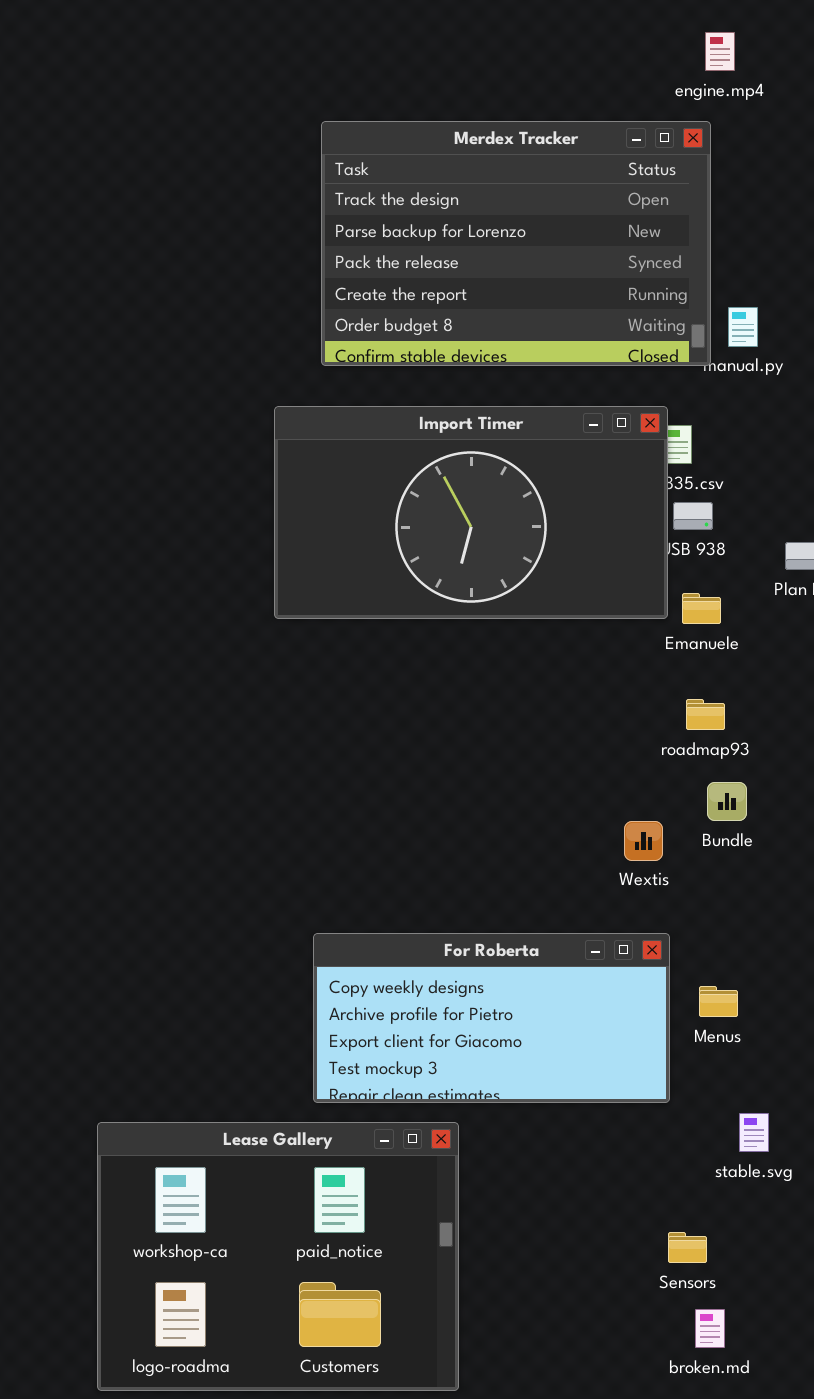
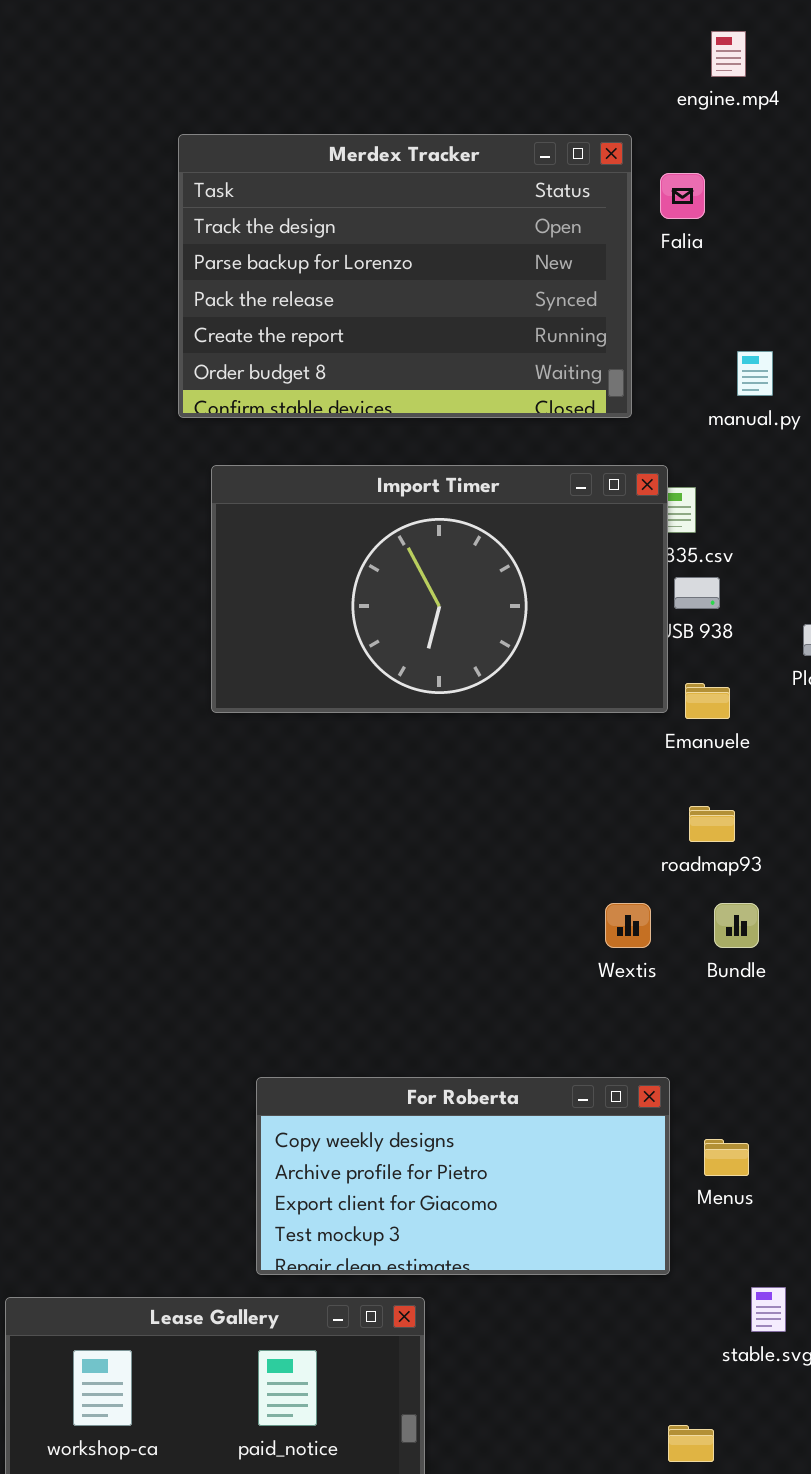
Merdex Tracker: [321,121,711,366] -> [178,134,632,418], moved
Wextis: [624,821,663,861] -> [605,903,651,948], moved

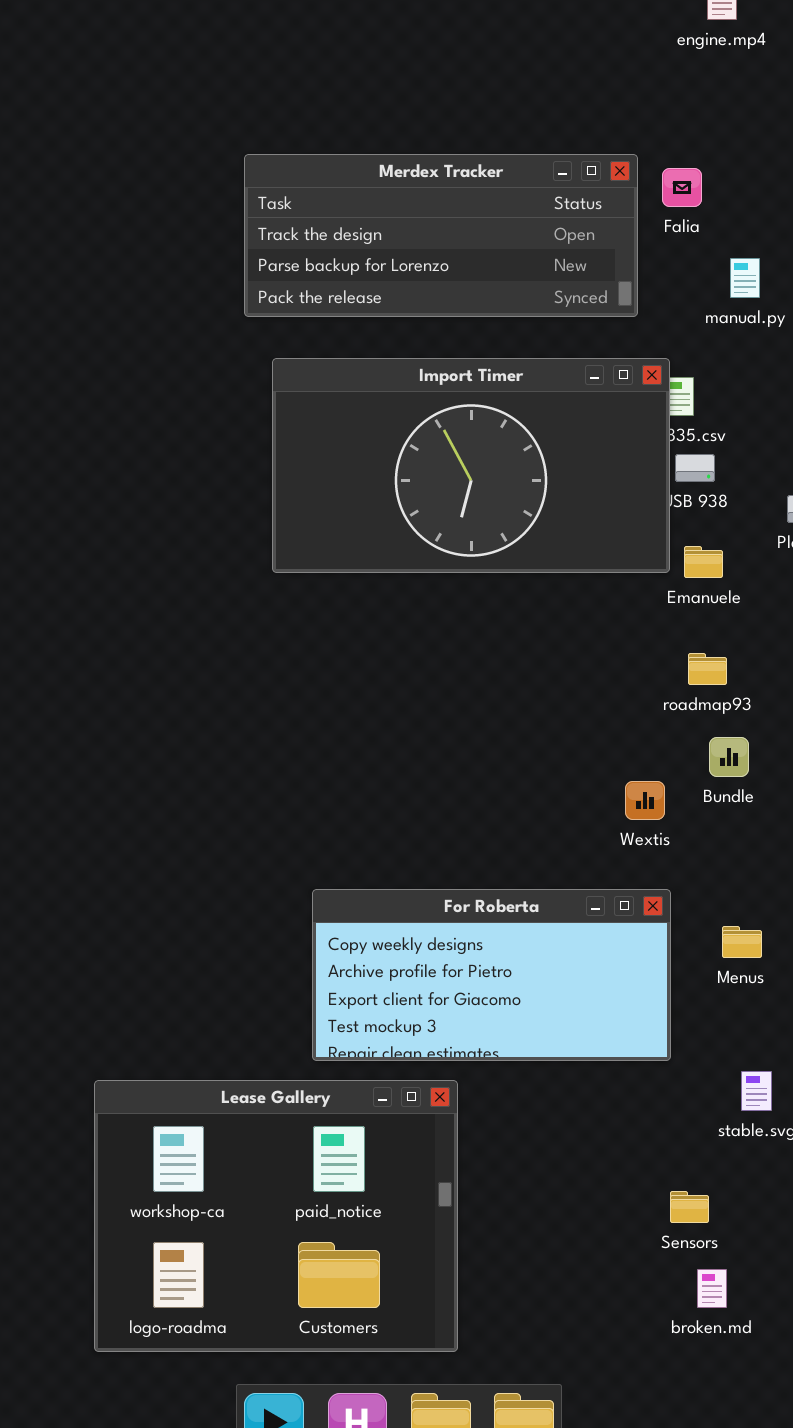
Merdex Tracker: [178,134,632,418] -> [244,154,638,317], resized
Falia: [660,173,705,219] -> [662,168,702,207], moved
Wextis: [605,903,651,948] -> [625,781,665,820], moved
Menus: [704,1139,749,1176] -> [722,926,762,958], moved

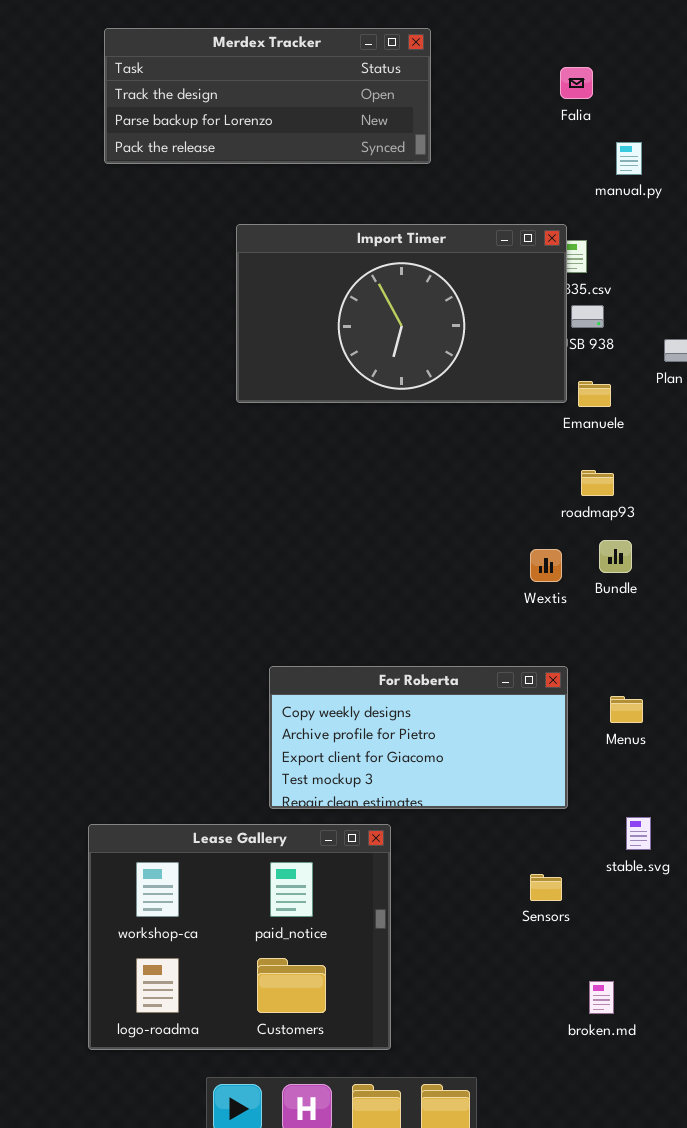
Merdex Tracker: [244,154,638,317] -> [104,28,431,164], moved
Wextis: [625,781,665,820] -> [530,549,562,582], moved
Sensors: [670,1191,709,1223] -> [530,874,562,901], moved

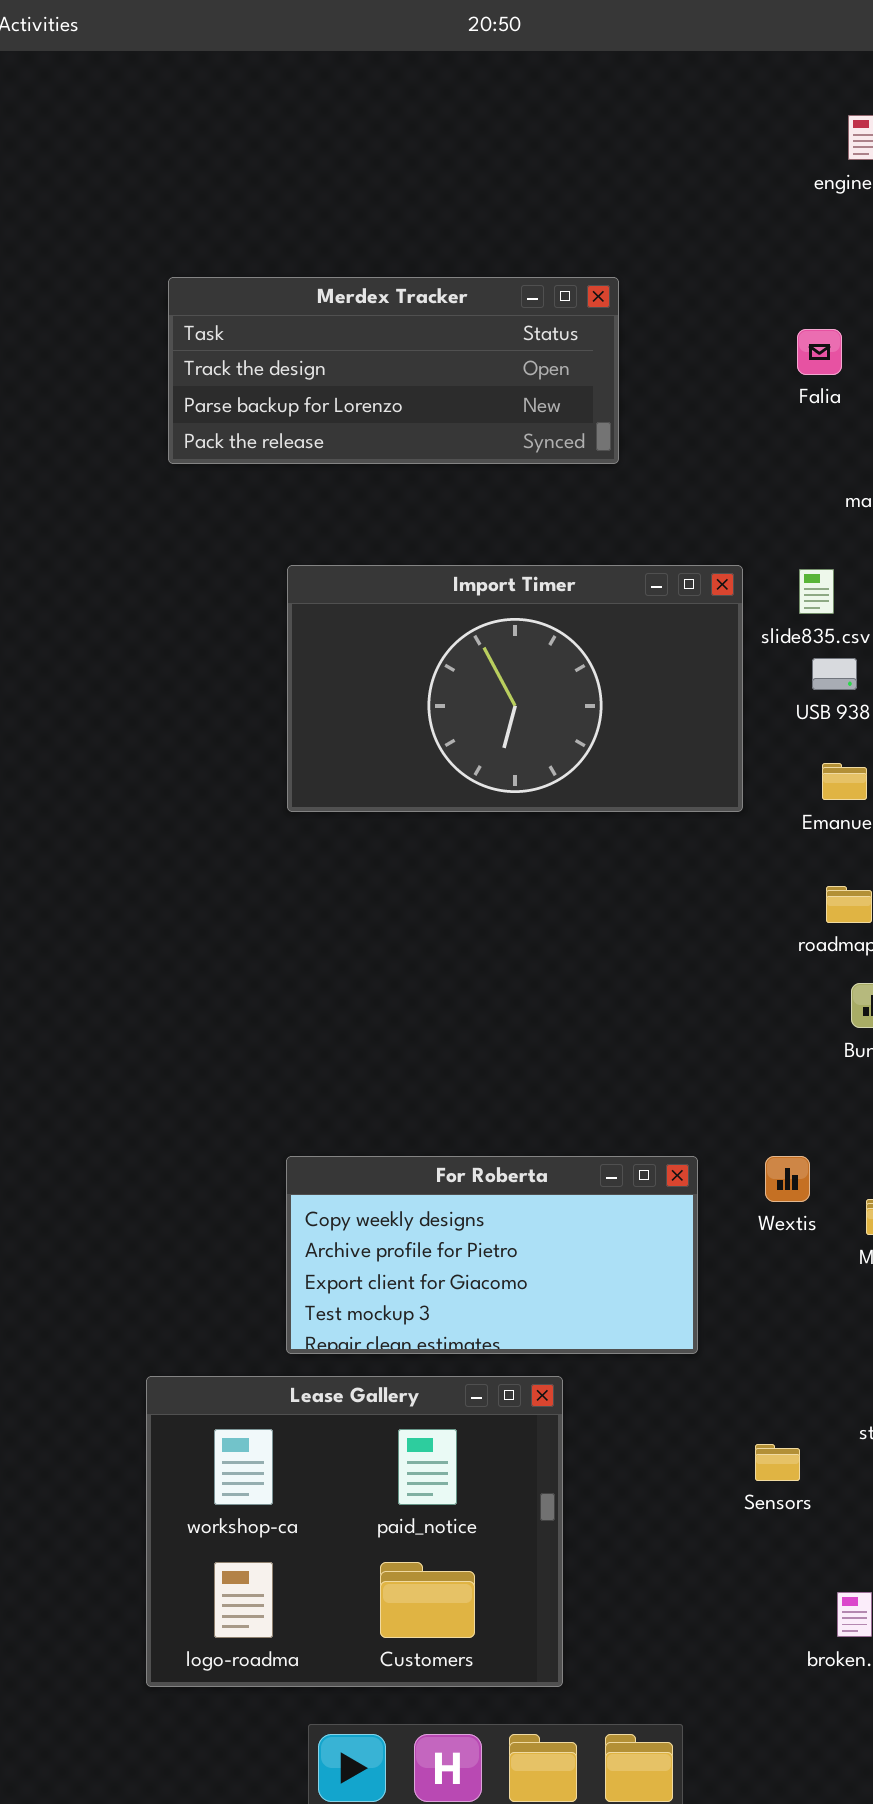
Import Timer: [236,224,567,403] -> [287,565,743,812], moved
Wextis: [530,549,562,582] -> [765,1156,810,1202], moved
For Roberta: [269,666,568,809] -> [286,1156,698,1354], moved

